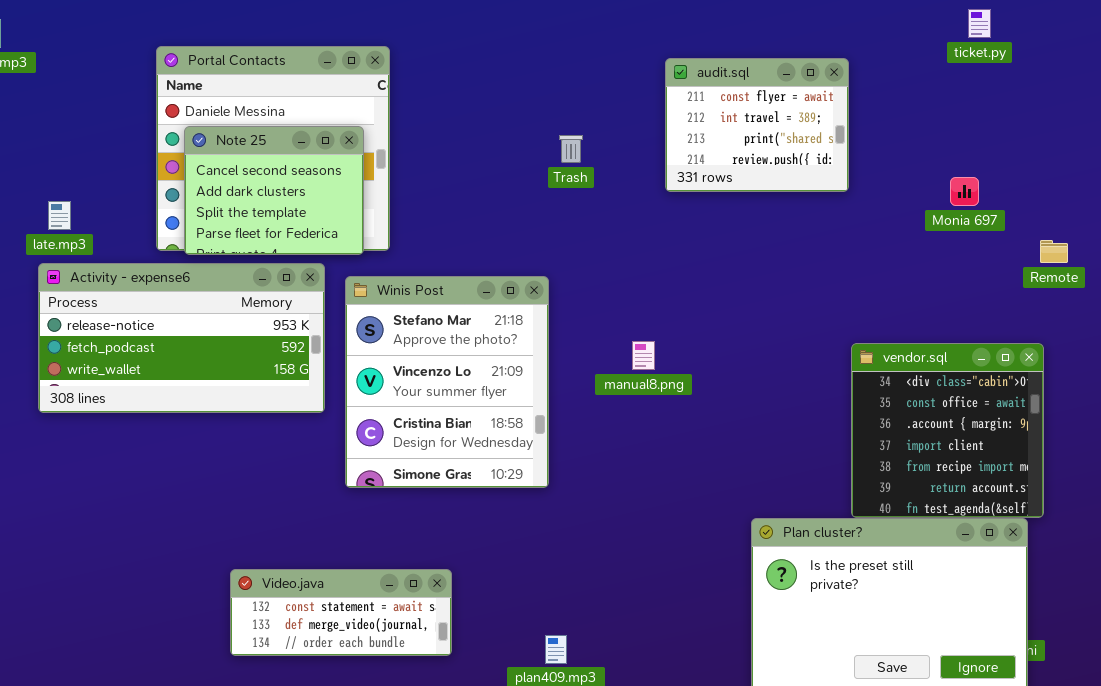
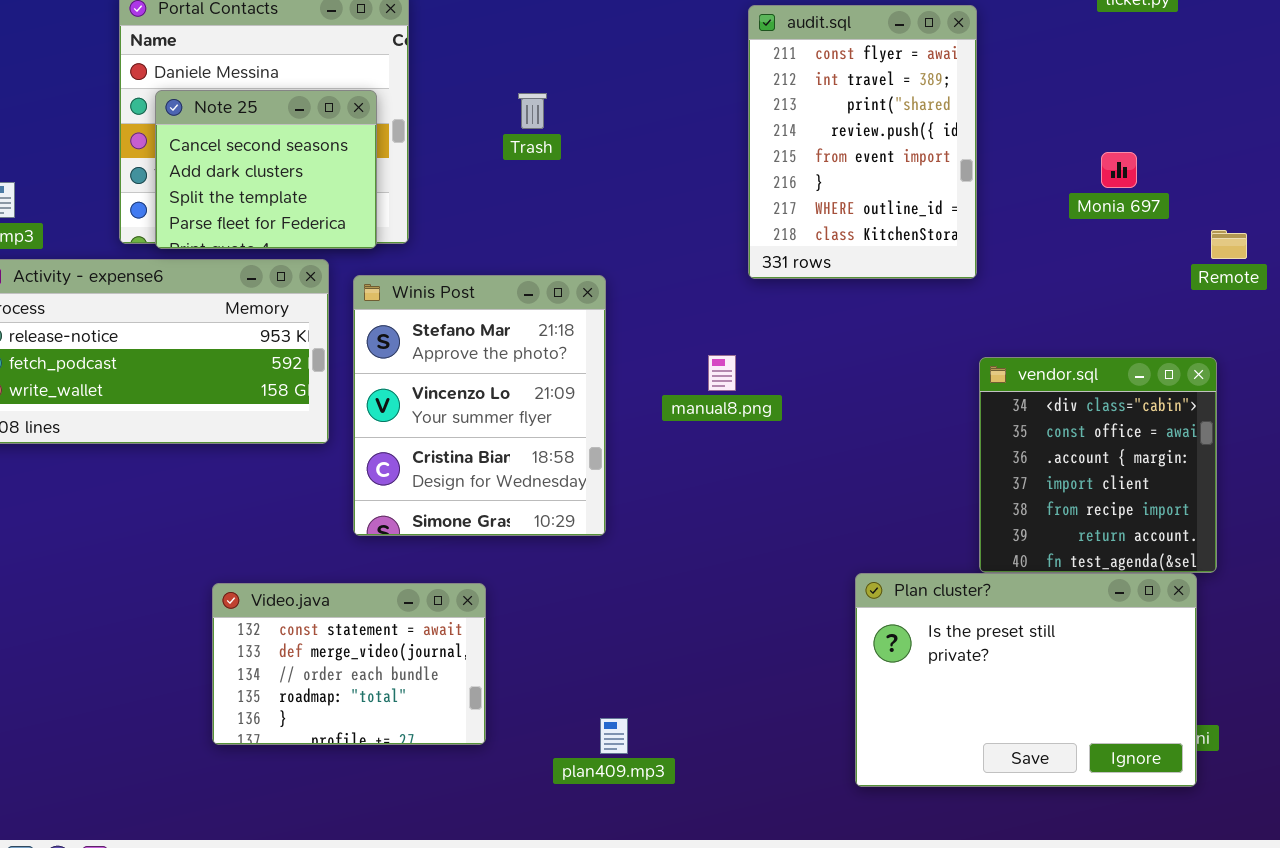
audit.sql: [665,58,849,192] -> [748,5,977,279], resized
Trash: [559,135,583,163] -> [518,93,547,129], moved
Video.java: [230,569,452,656] -> [212,583,486,745], resized

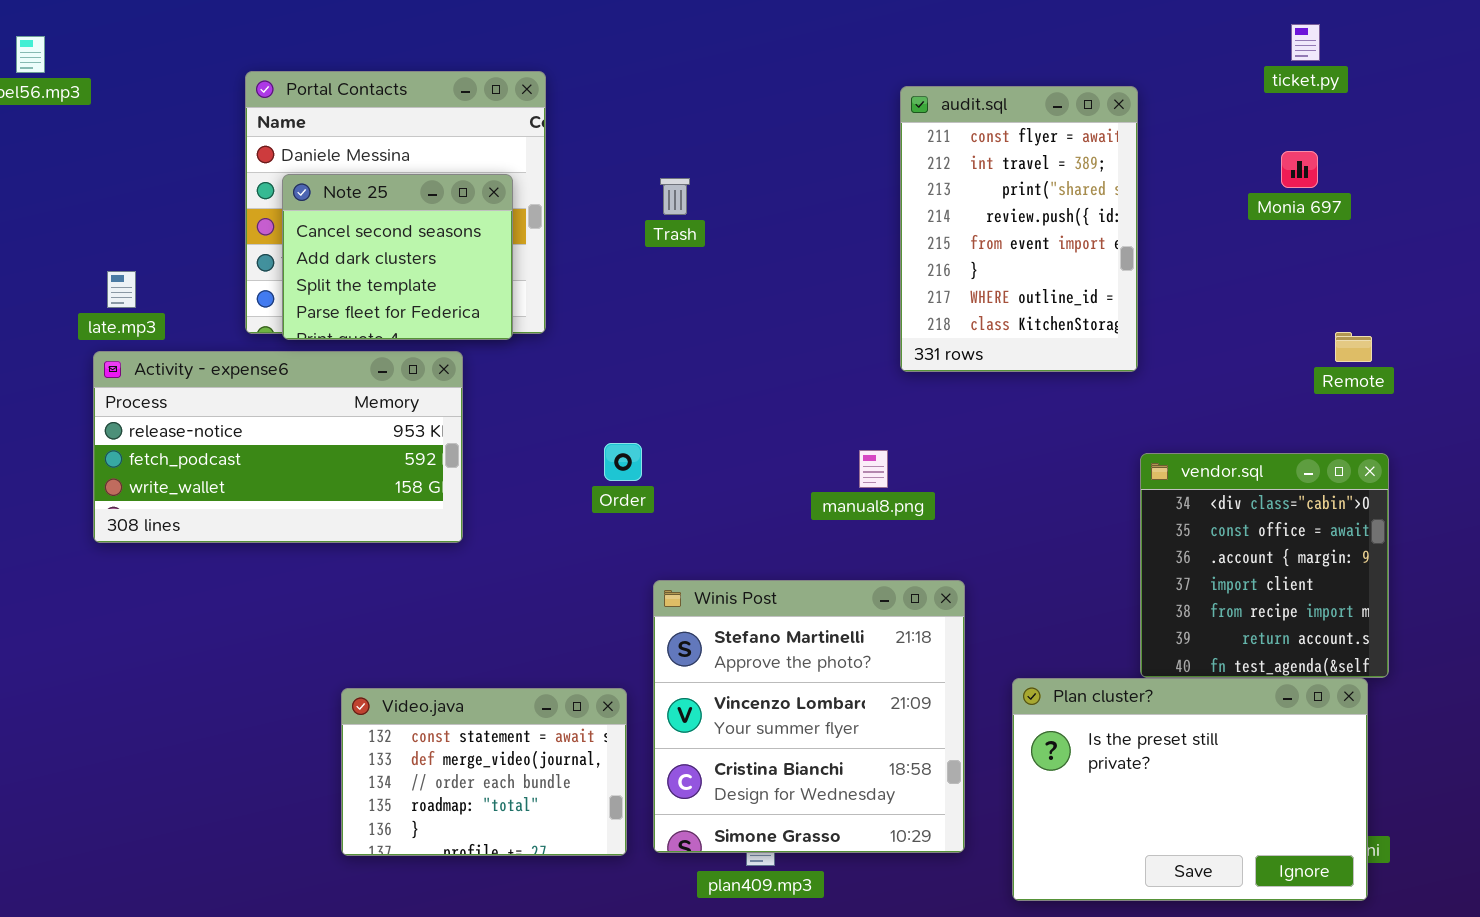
Monia 697: [1101,152,1137,188] -> [1281,151,1318,188], moved
Remote: [1211,230,1247,259] -> [1335,332,1372,362], moved
Winis Post: [353,275,606,536] -> [653,580,965,853], moved, resized

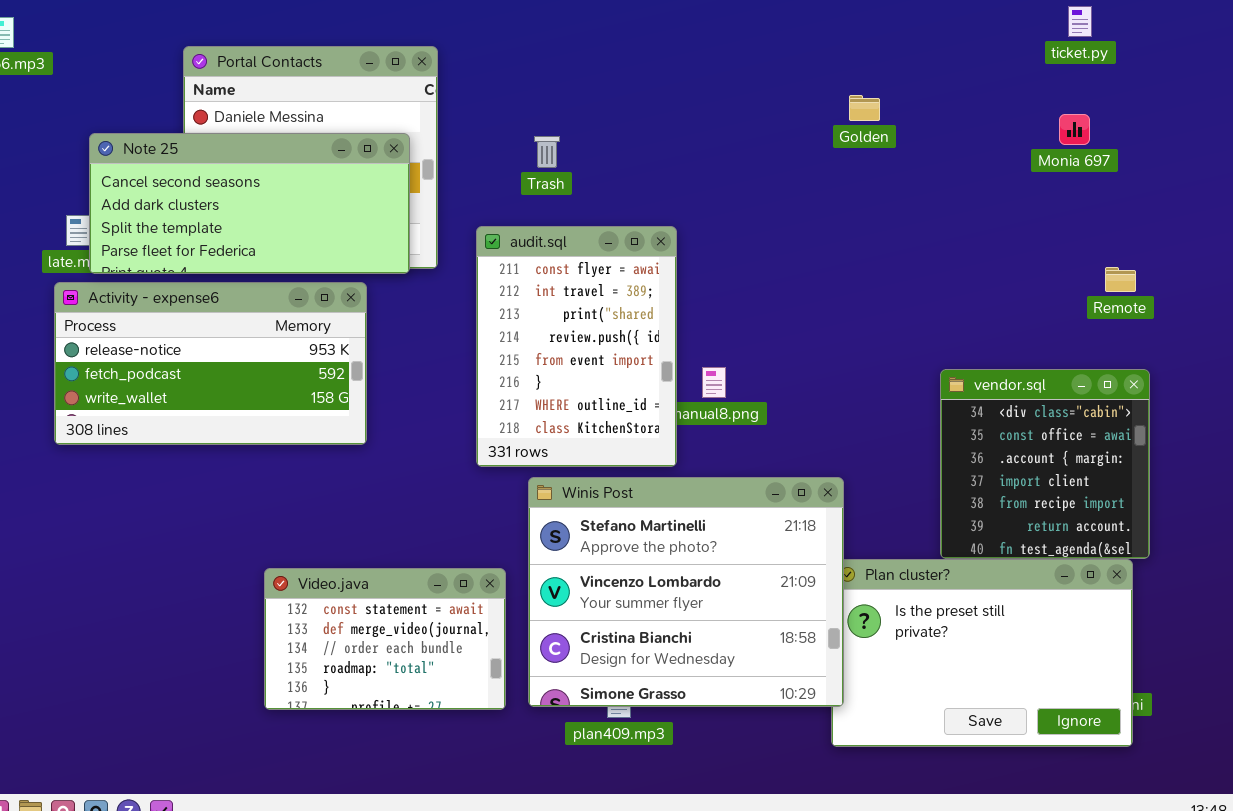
audit.sql: [900,86,1138,372] -> [476,226,677,467], moved
Note 25: [282,174,513,340] -> [89,133,410,274], resized
Winis Post: [653,580,965,853] -> [528,477,844,707], resized

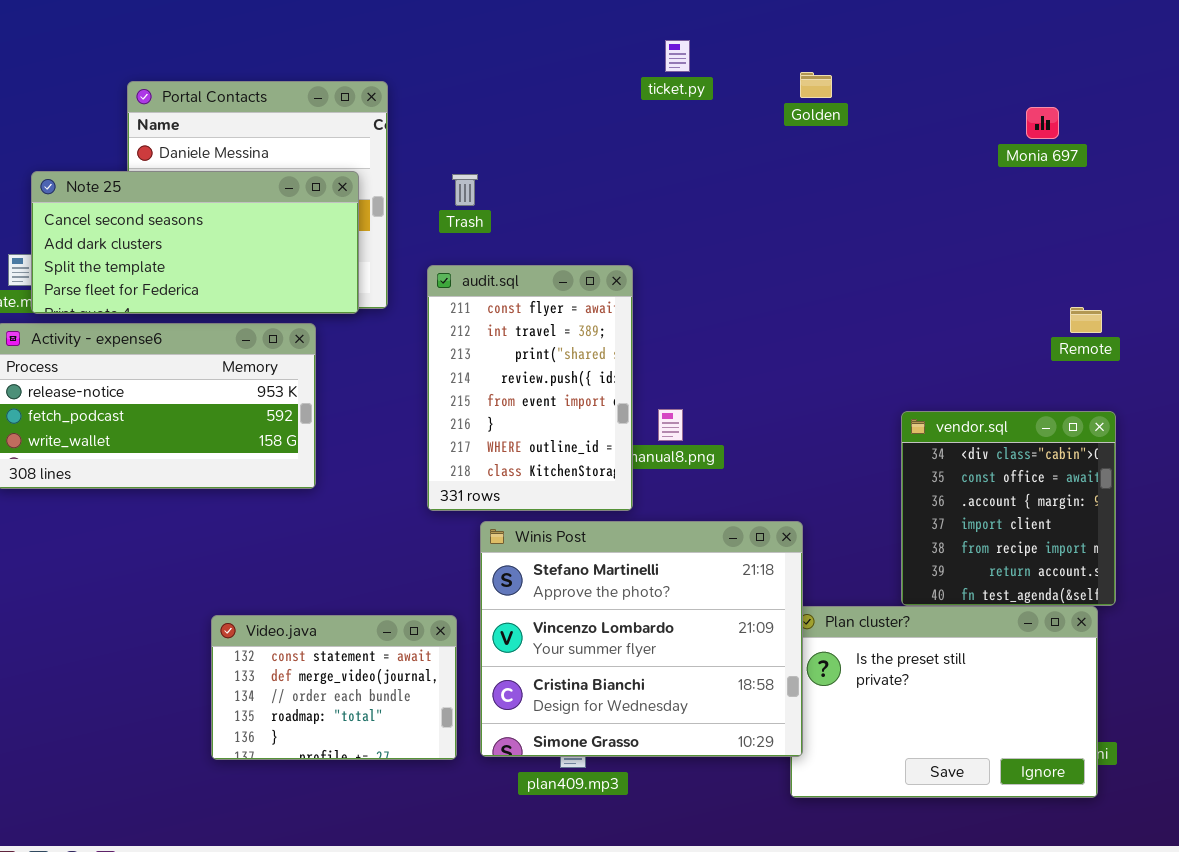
ticket.py: [1068,6,1092,37] -> [665,40,690,72], moved
Golden: [849,95,880,121] -> [800,72,832,98], moved
Monia 697: [1059,114,1090,145] -> [1026,107,1059,139], moved
Trash: [534,136,560,168] -> [452,174,478,206], moved

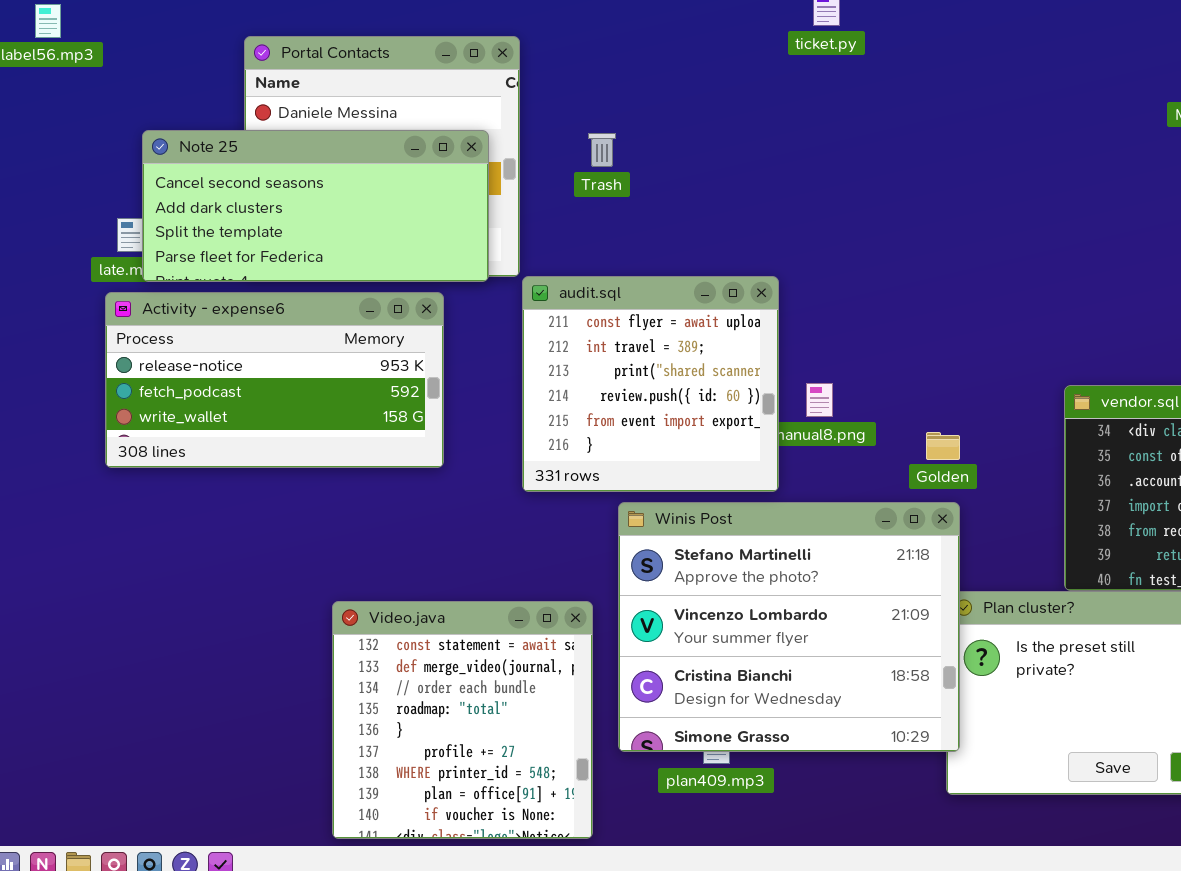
Golden: [800,72,832,98] -> [926,432,960,460], moved
audit.sql: [427,265,633,511] -> [522,276,779,492], resized
Video.java: [211,615,457,760] -> [332,601,593,839], resized

